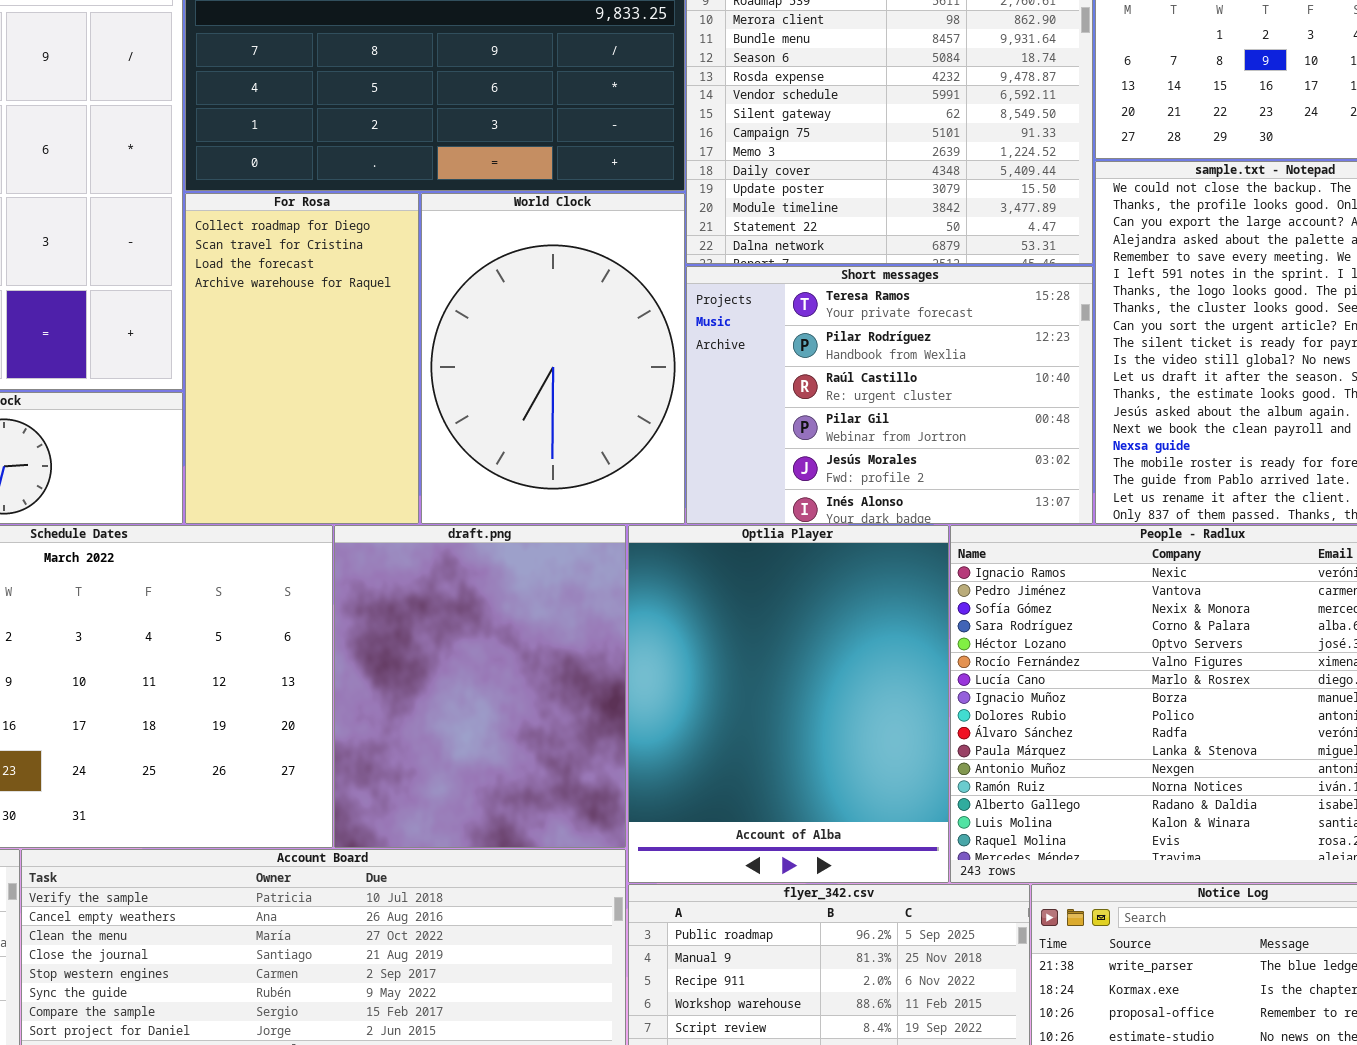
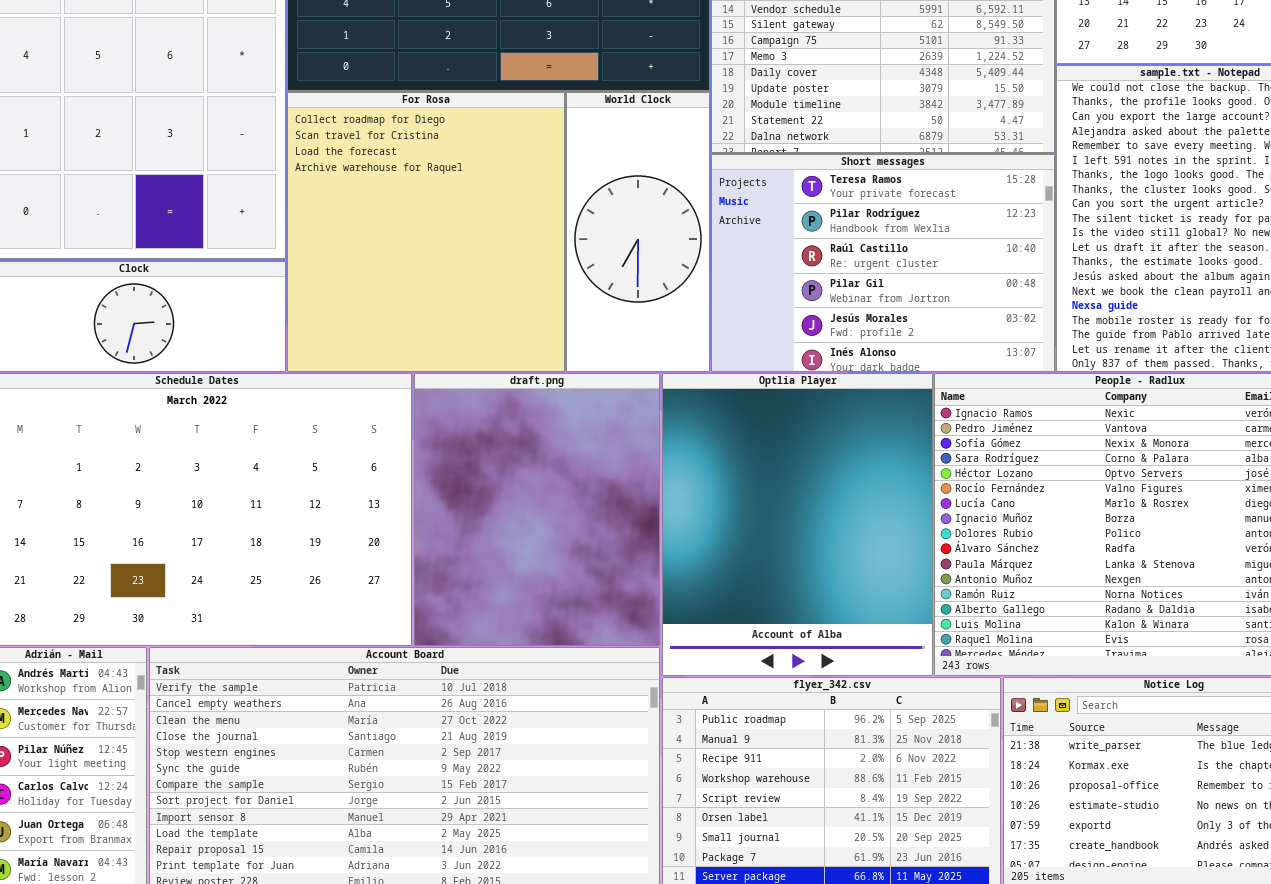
For Rosa: [185,193,419,524] -> [287,92,565,372], resized
World Clock: [421,193,685,524] -> [566,92,710,372], resized

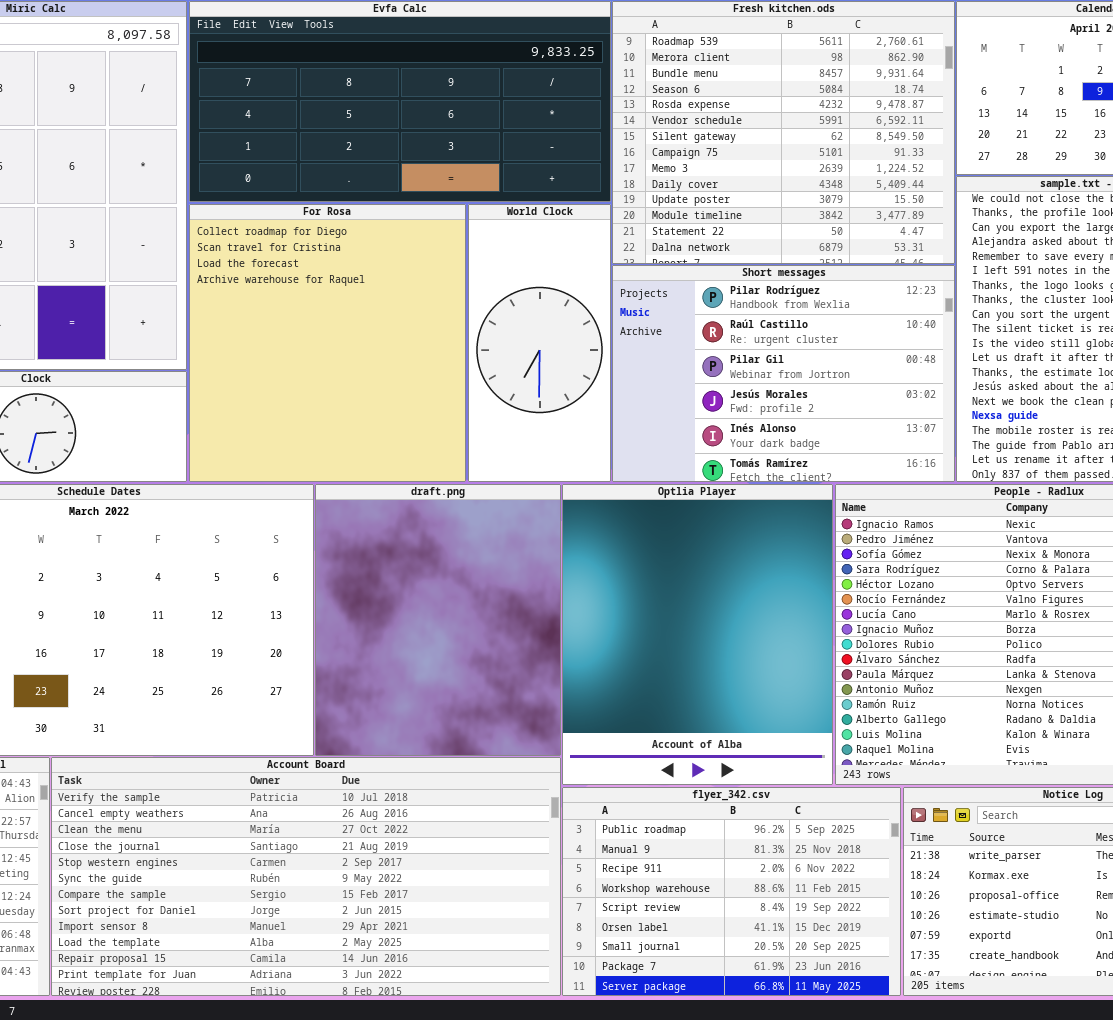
Short messages: [711,154,1055,372] -> [612,265,955,482], scrolled down 1 row

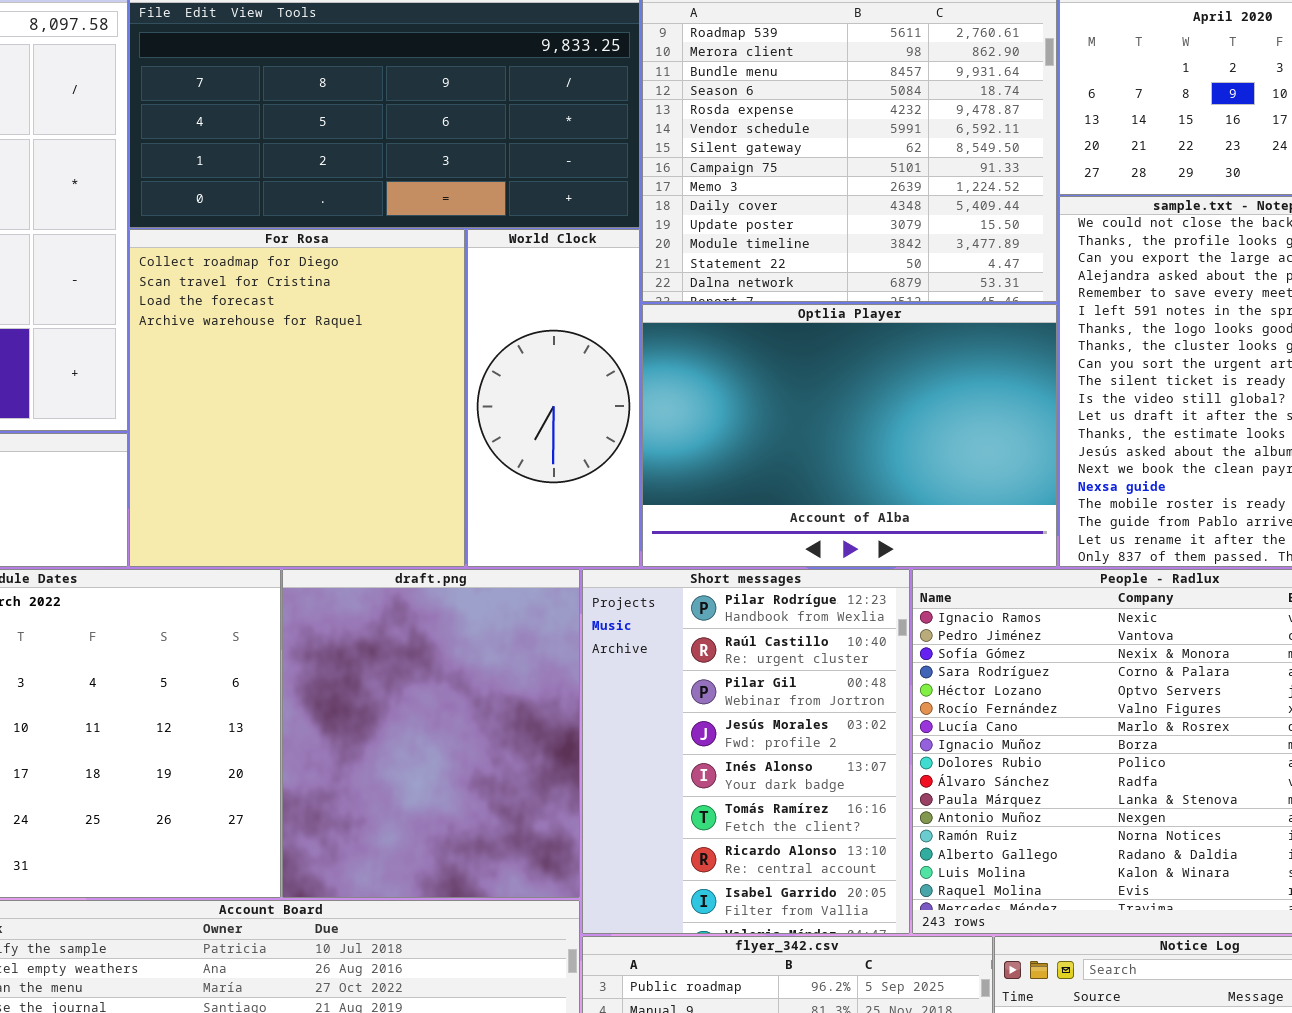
Short messages: [612,265,955,482] -> [582,569,910,934], moved, resized
Optlia Player: [562,484,833,785] -> [642,304,1057,567], moved, resized

